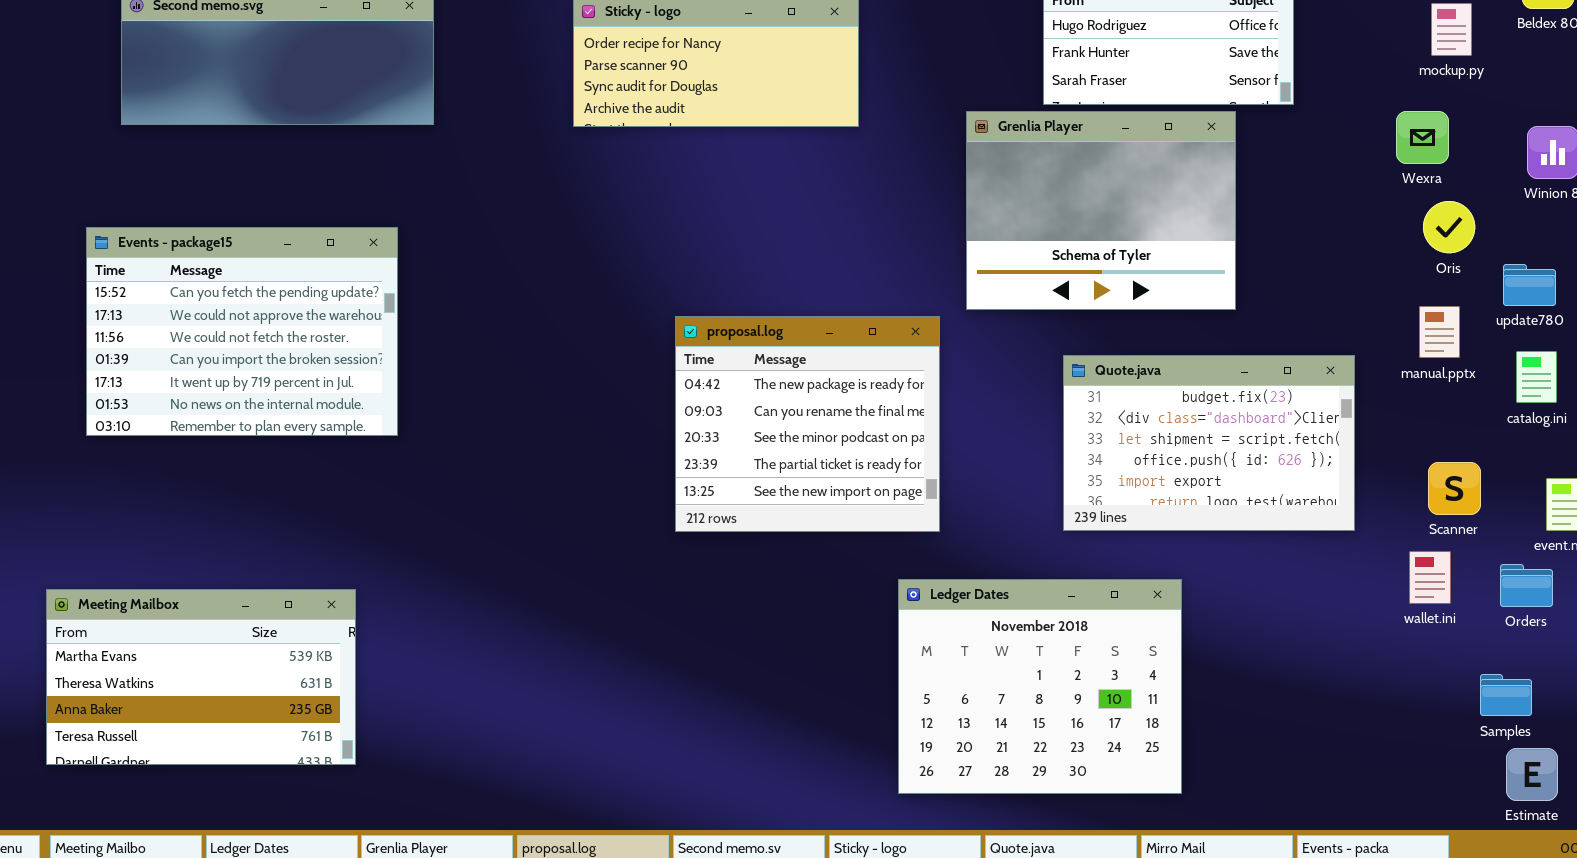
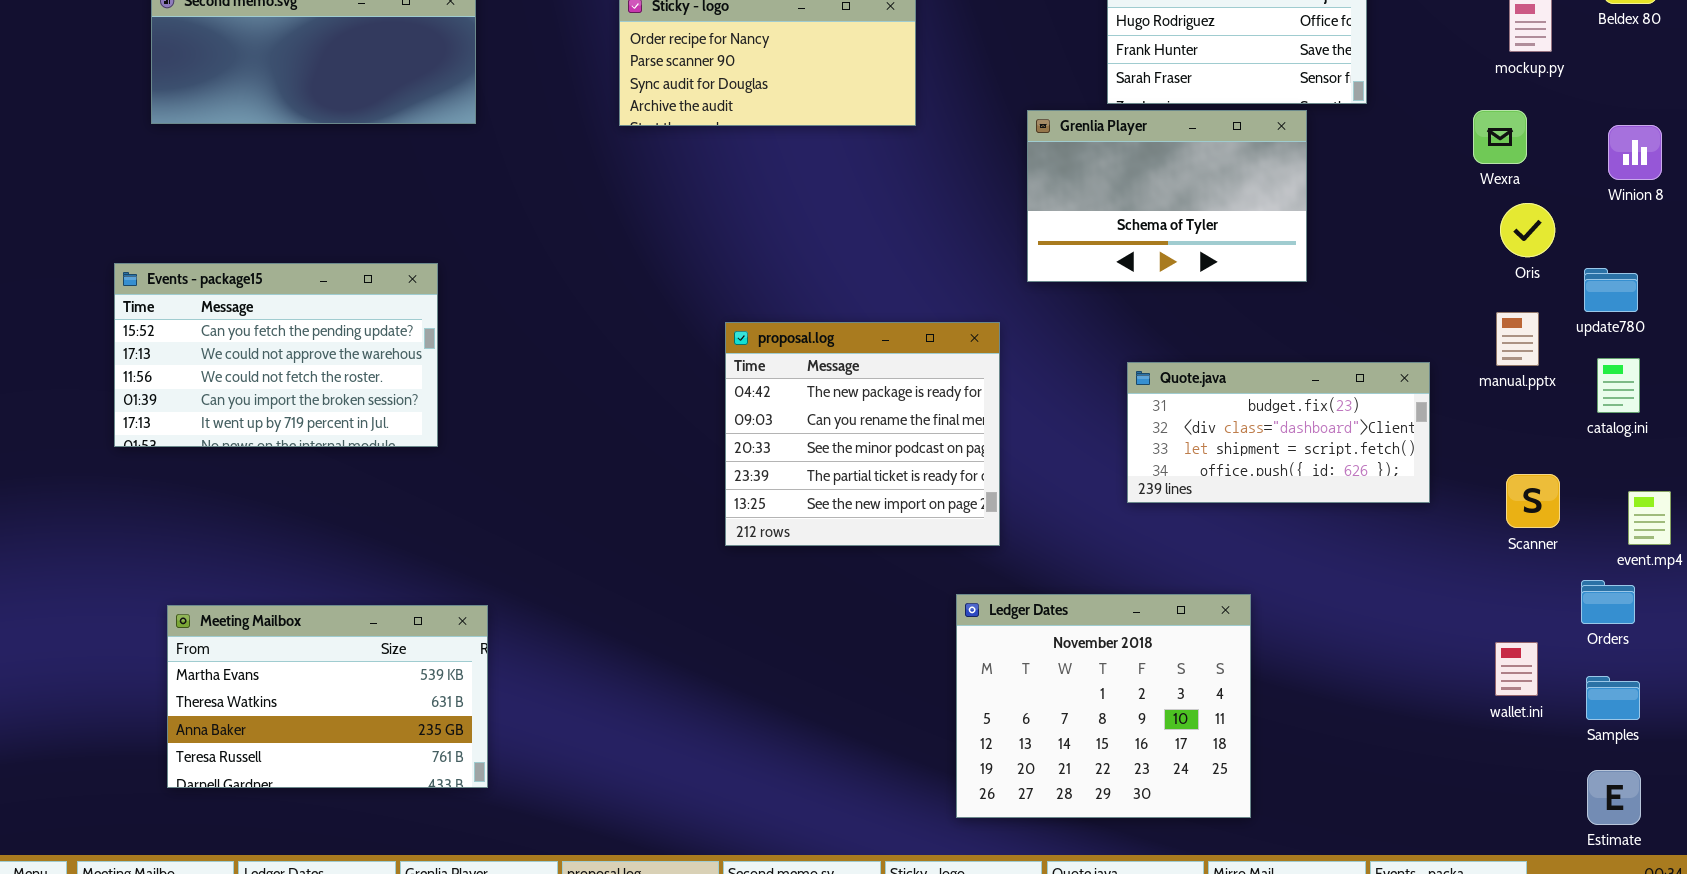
Grenlia Player: [966,111,1236,310] -> [1027,110,1307,282], resized
Events - package15: [86,227,398,436] -> [114,263,438,447], resized
Quote.java: [1063,355,1355,531] -> [1127,362,1430,503], resized
wallet.ini: [1409,551,1451,604] -> [1495,642,1538,696], moved
Meeting Mailbox: [46,589,356,765] -> [167,605,488,788], moved
Samples: [1480,674,1532,716] -> [1586,676,1640,720], moved

